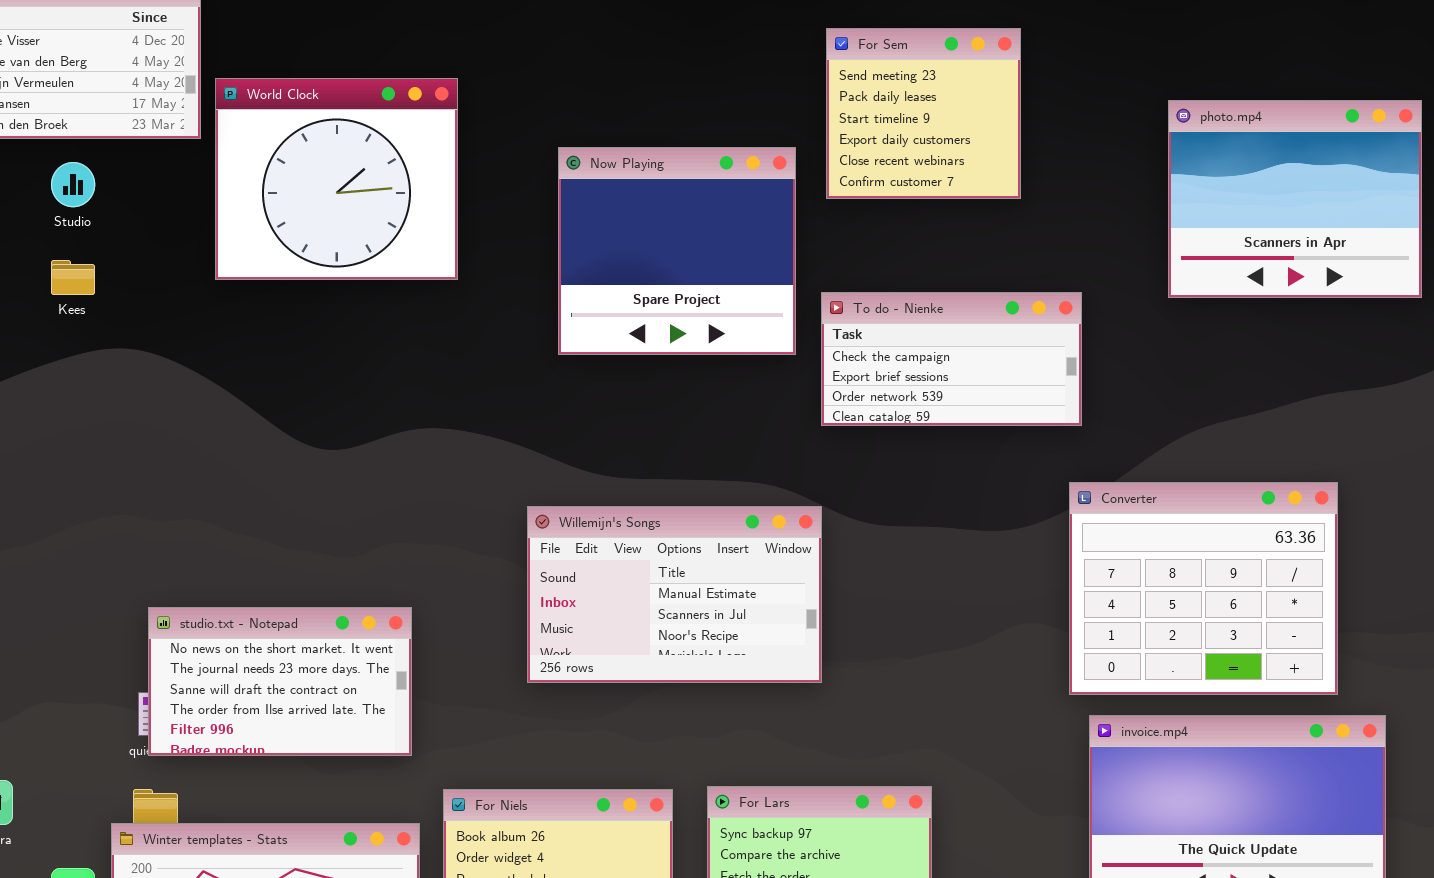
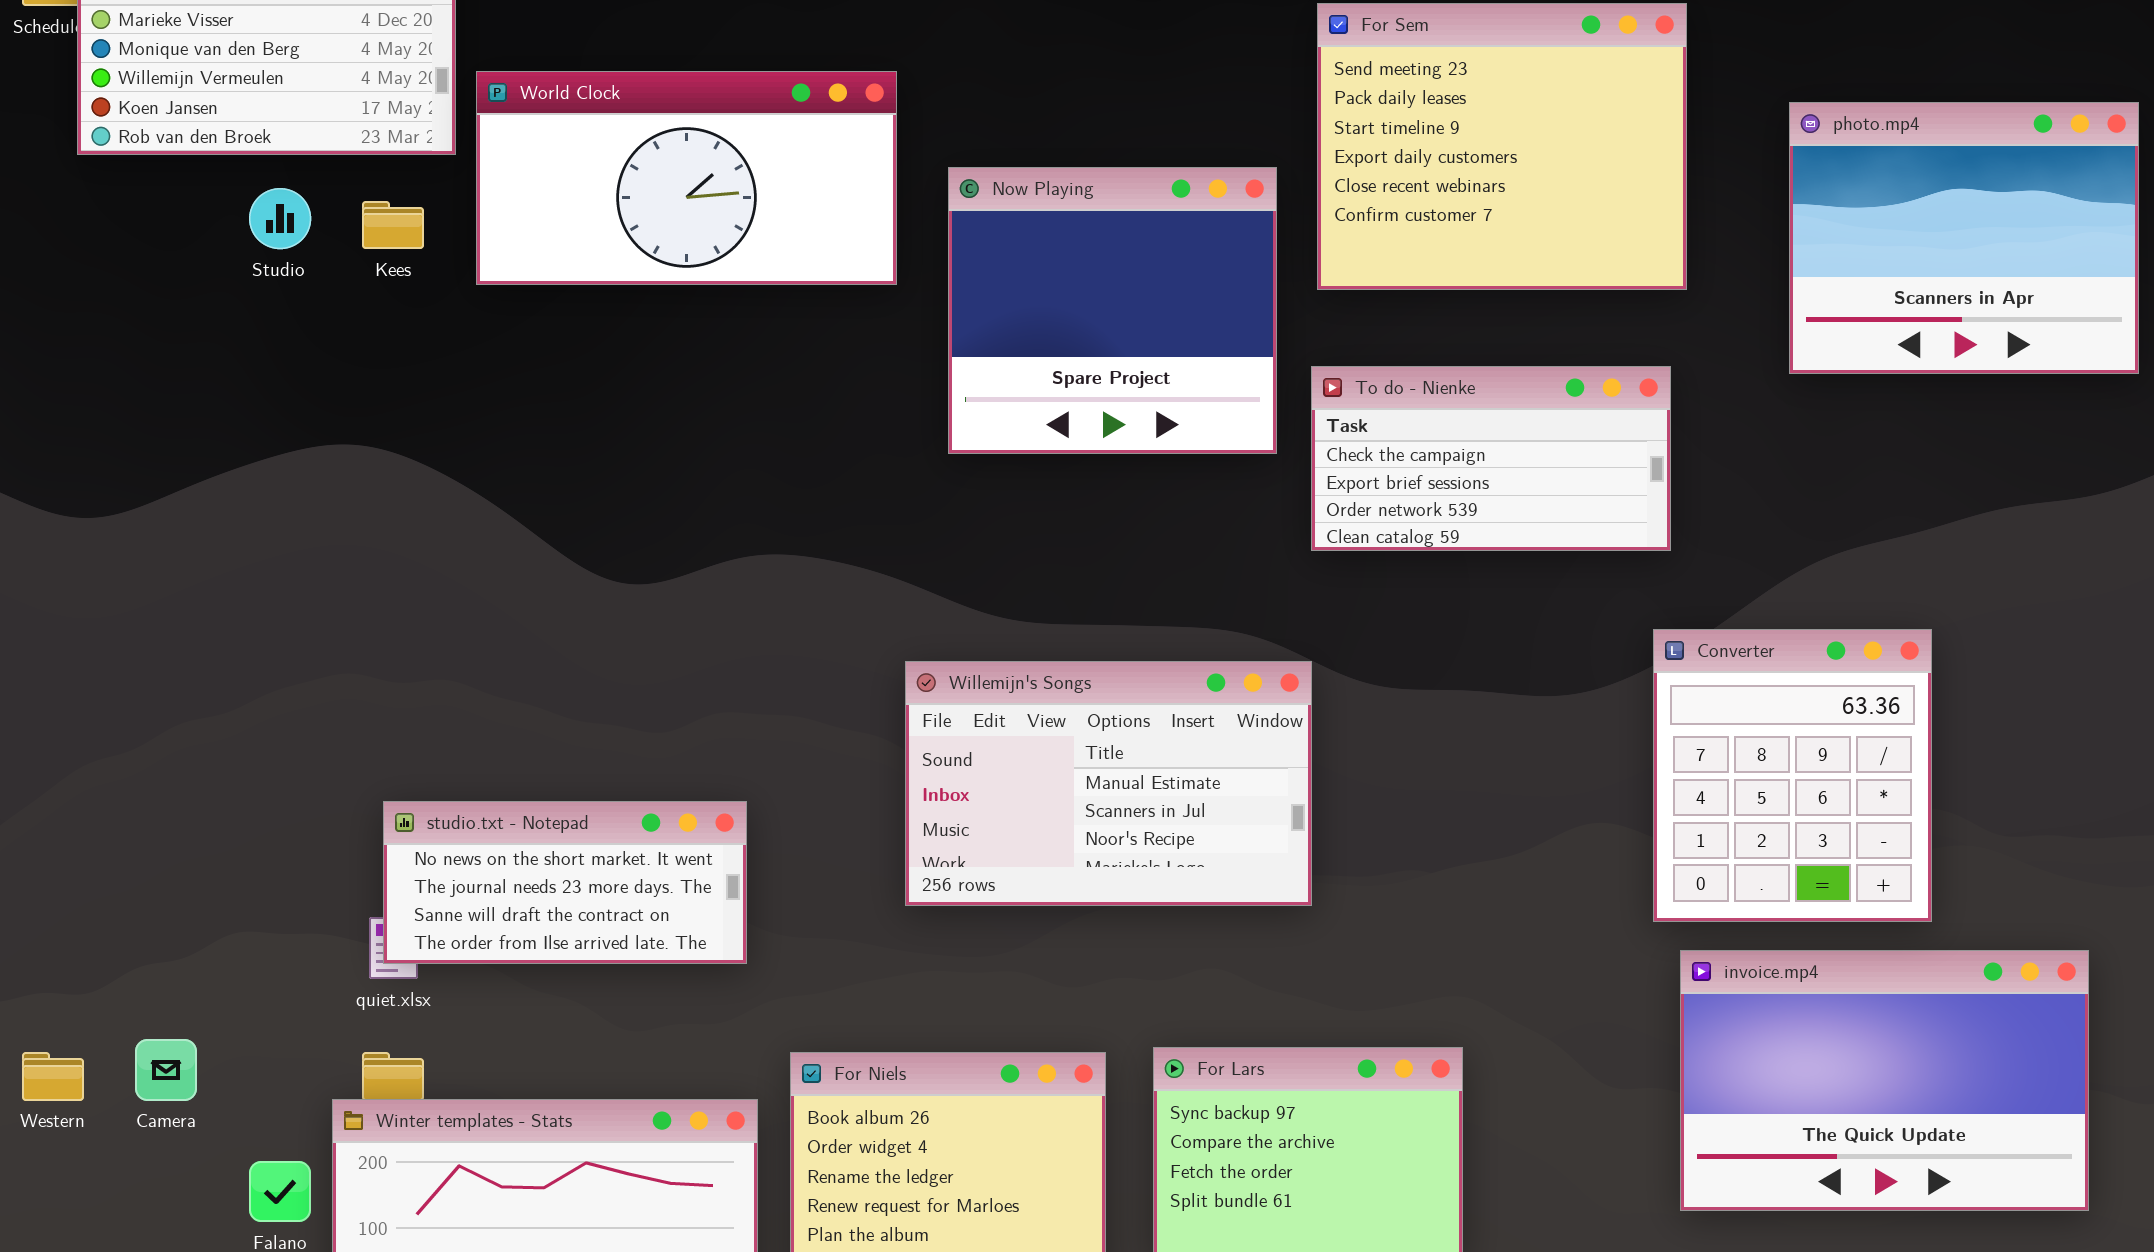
For Sem: [826,28,1021,199] -> [1317,3,1687,290], resized
World Clock: [215,78,458,280] -> [476,71,897,285], resized
Kees: [51,260,95,295] -> [362,201,424,249], moved
Converter: [1069,482,1338,695] -> [1653,629,1932,922], resized
studio.txt - Notepad: [148,607,412,756] -> [383,801,747,964], resized

